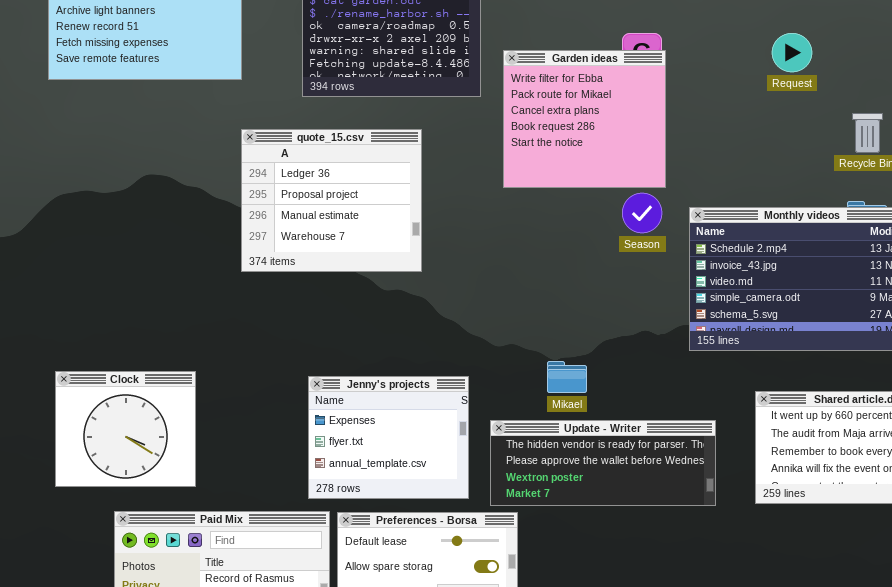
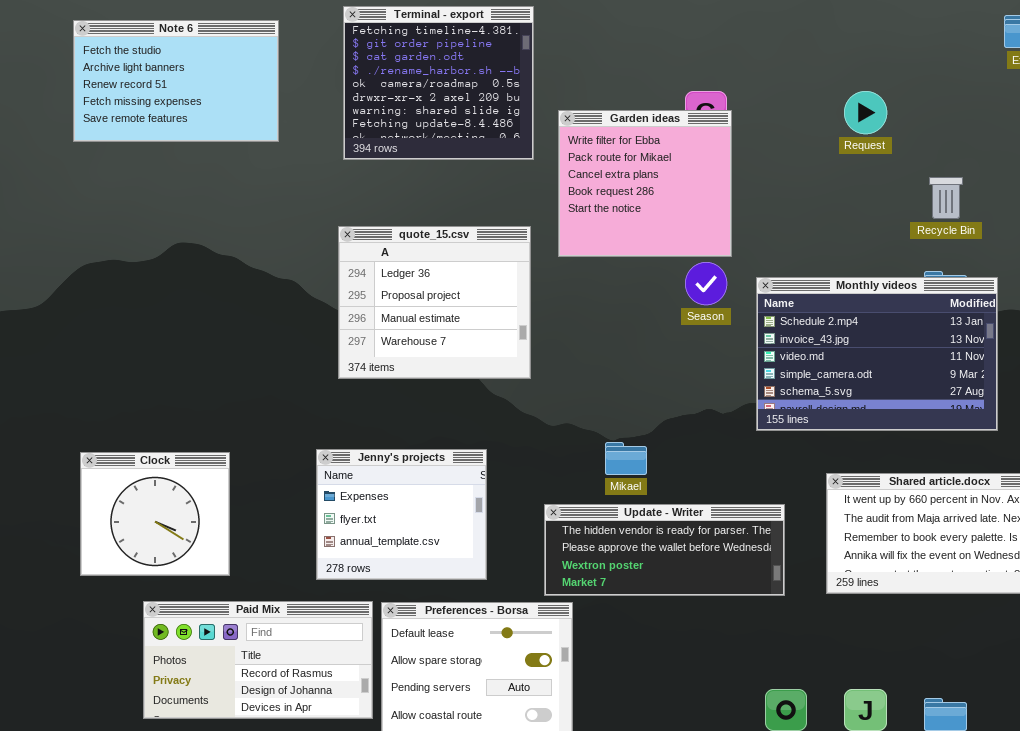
quote_15.csv: [241,129,422,272] -> [338,226,531,379], moved
Jenny's projects: [308,376,469,499] -> [316,449,487,580], moved

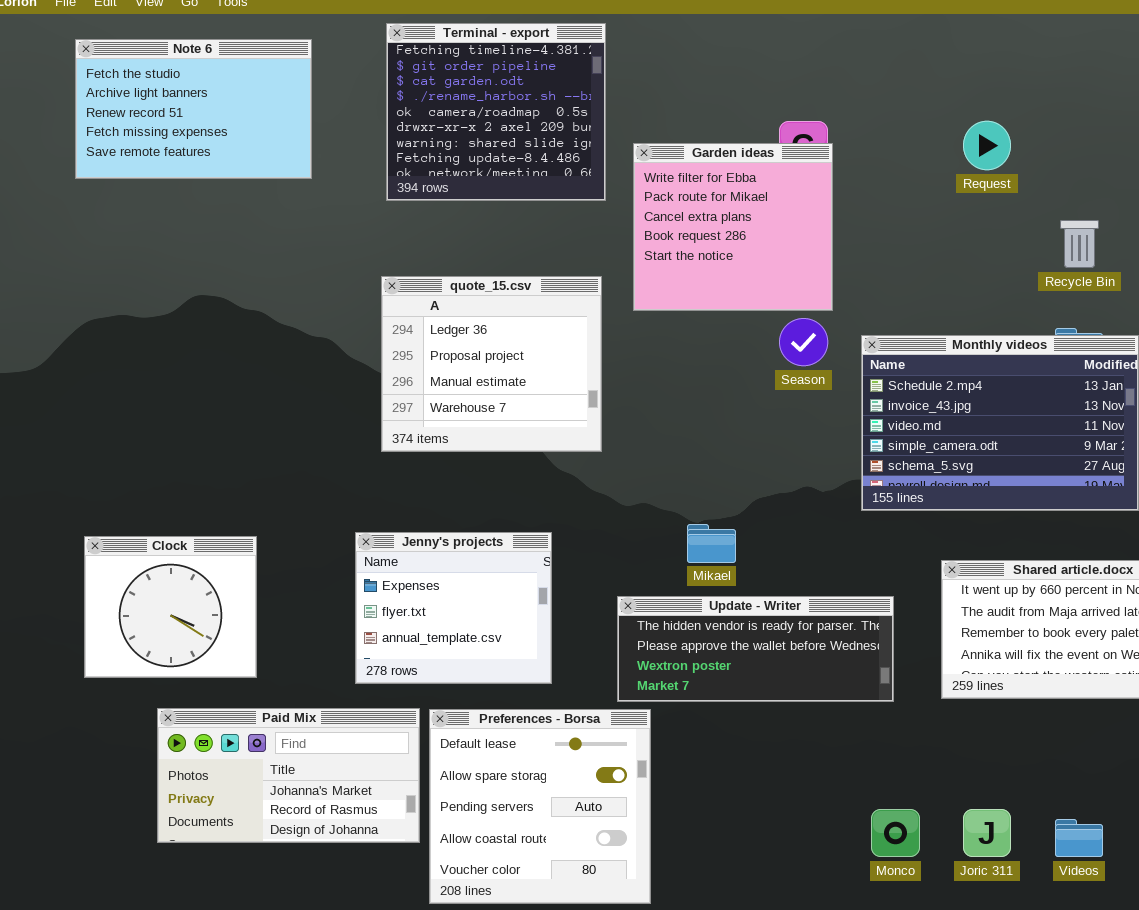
Paid Mix: [143,601,373,719] -> [157,708,420,843], scrolled up 1 row

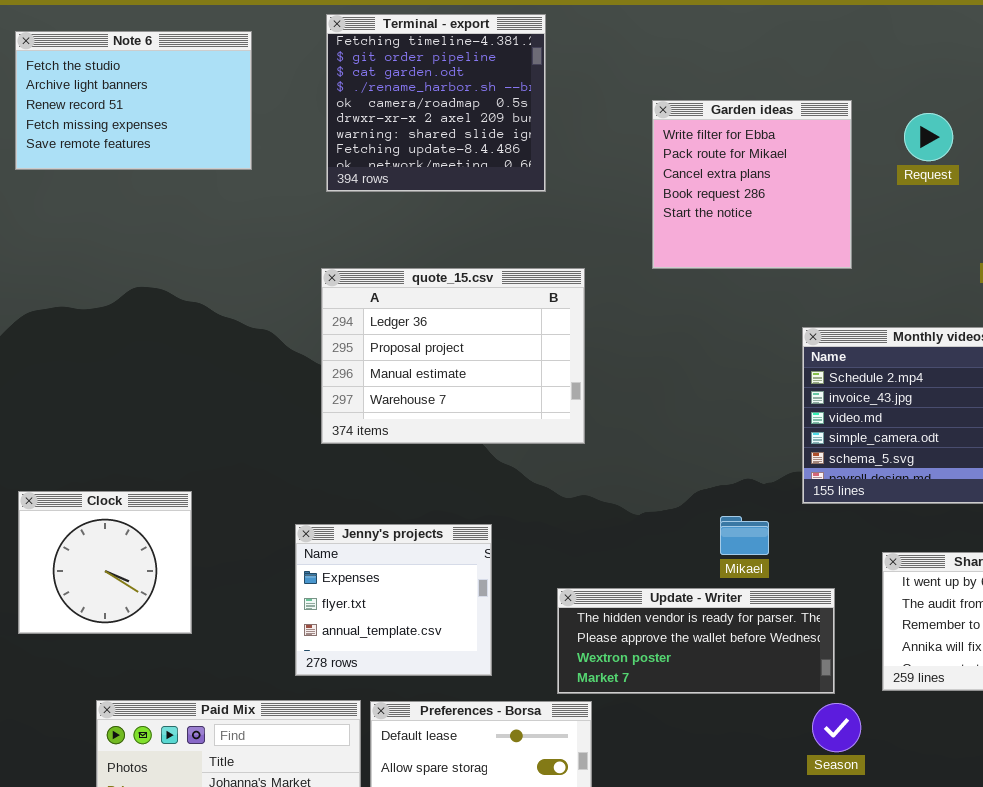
Garden ideas: [633,143,833,311] -> [652,100,852,269], moved
quote_15.csv: [381,276,602,452] -> [321,268,585,444], resized
Season: [779,318,828,366] -> [812,703,861,752], moved
Mikael: [687,524,736,563] -> [720,516,769,555], moved
Clock: [84,536,257,678] -> [18,491,192,634], moved

